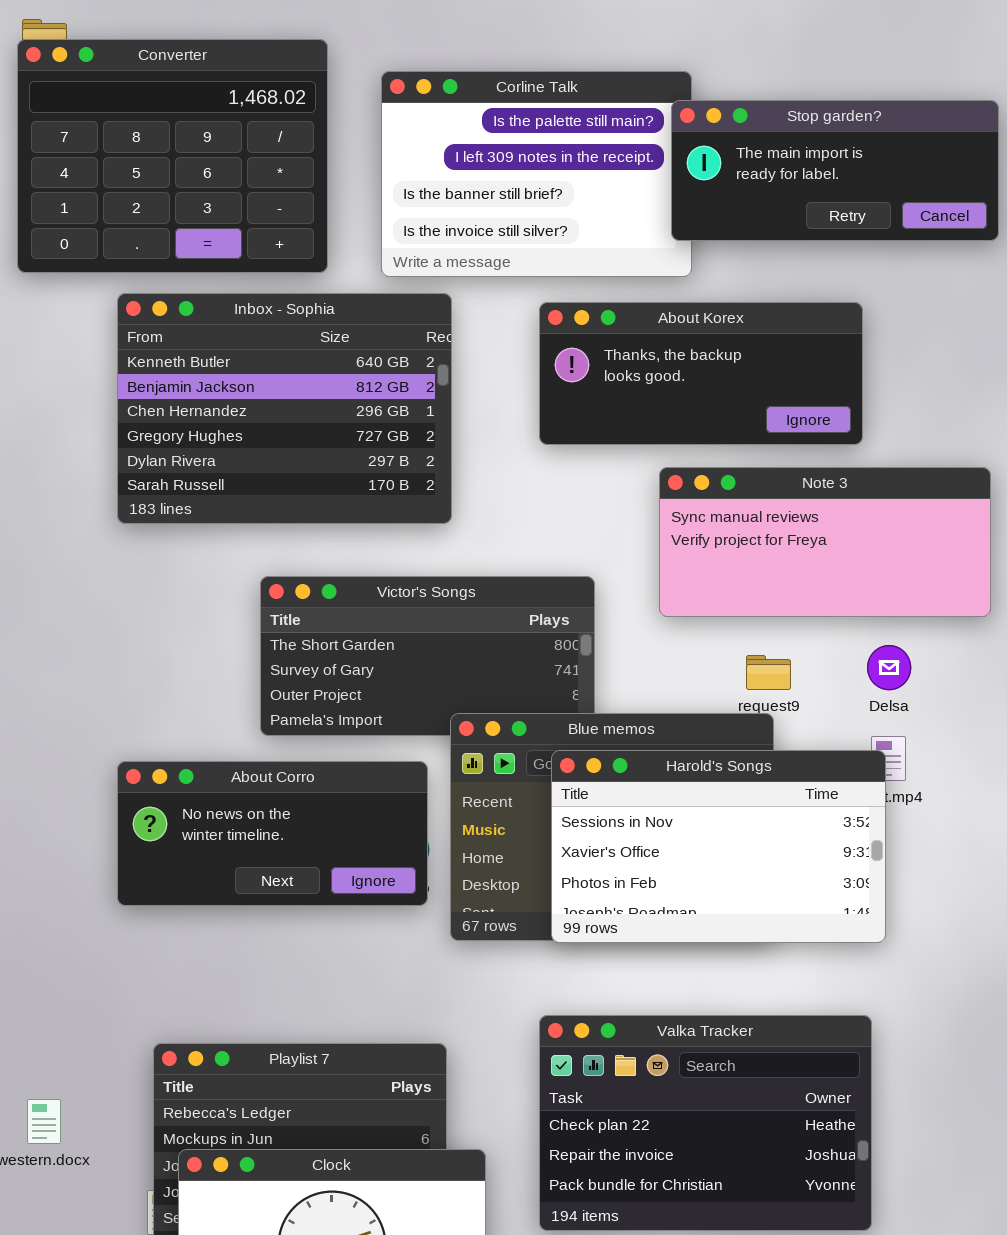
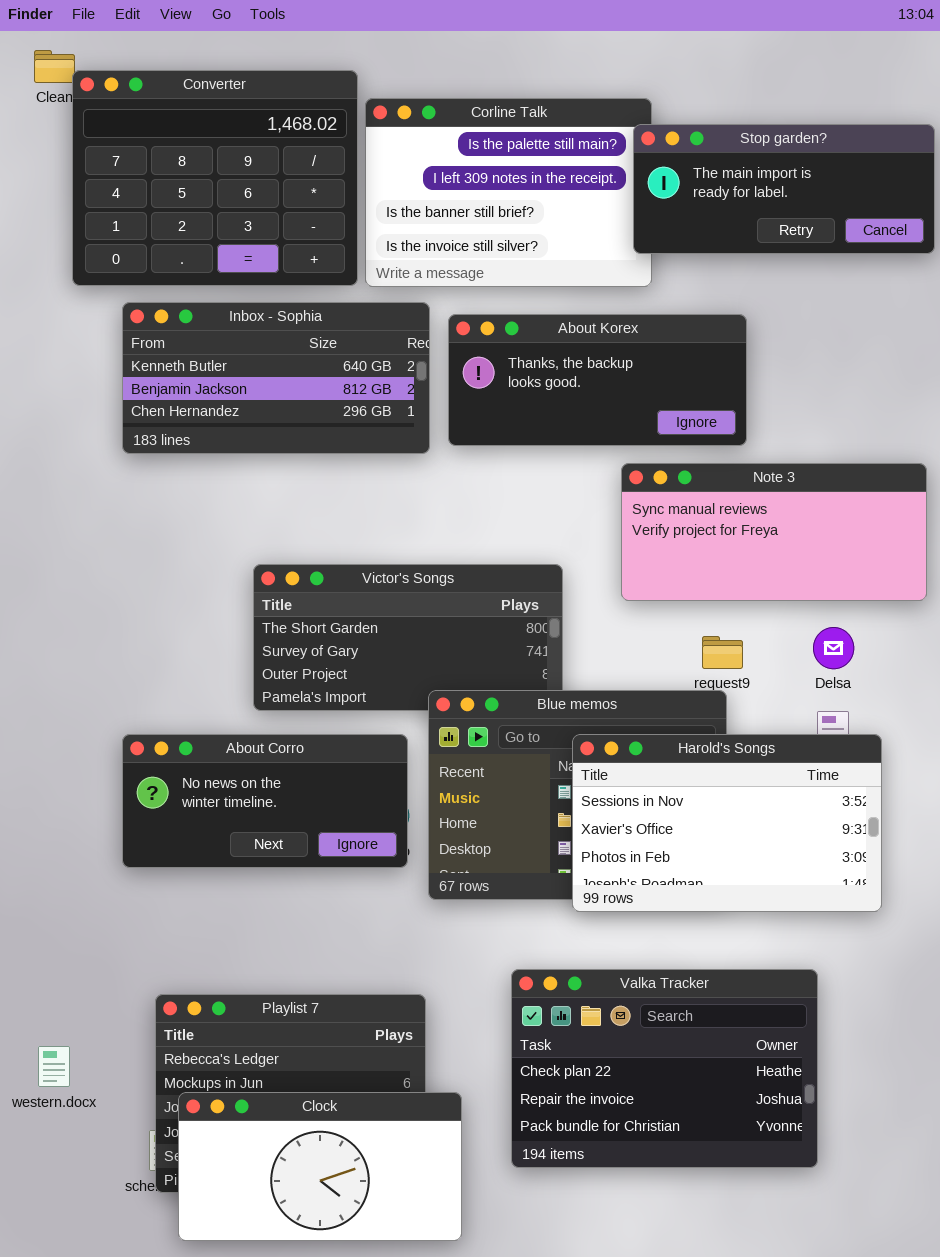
Converter: [17,39,328,273] -> [72,70,358,286], moved
Inbox - Sophia: [117,293,452,524] -> [122,302,430,454], resized
About Korex: [539,302,863,445] -> [448,314,747,446], moved
Harold's Songs: [551,750,886,943] -> [572,734,882,912], moved

